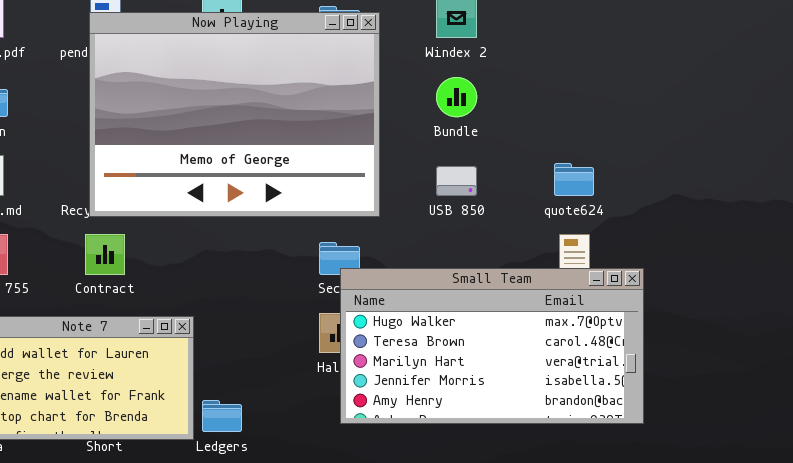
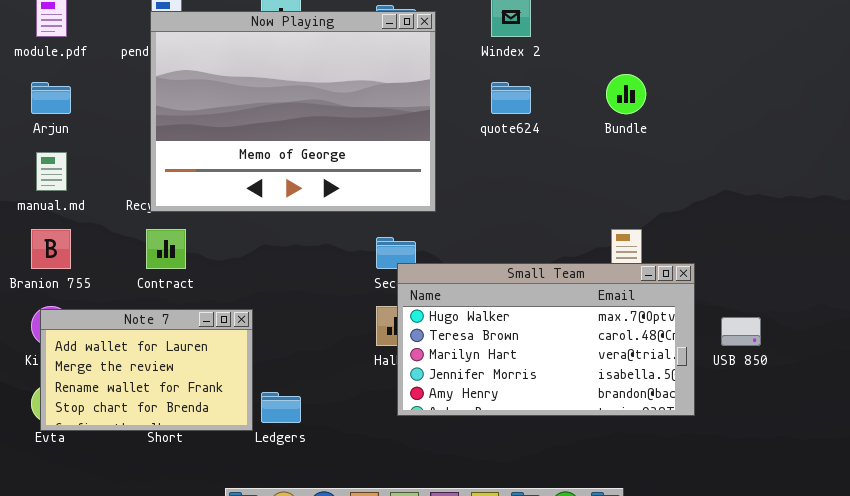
Bundle: [436,77,477,117] -> [606,74,646,114], moved
quote624: [554,163,594,196] -> [491,82,531,114], moved
USB 850: [436,166,477,196] -> [721,317,761,346], moved

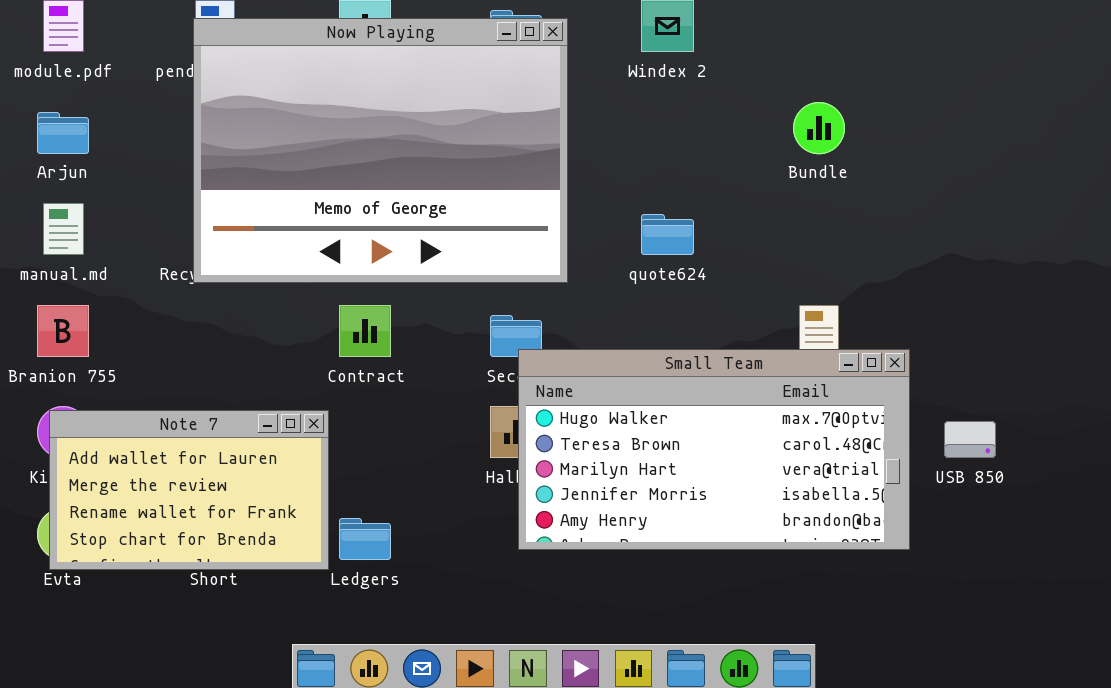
quote624: [491,82,531,114] -> [641,214,694,255], moved
Contract: [146,229,186,269] -> [339,305,391,357], moved

